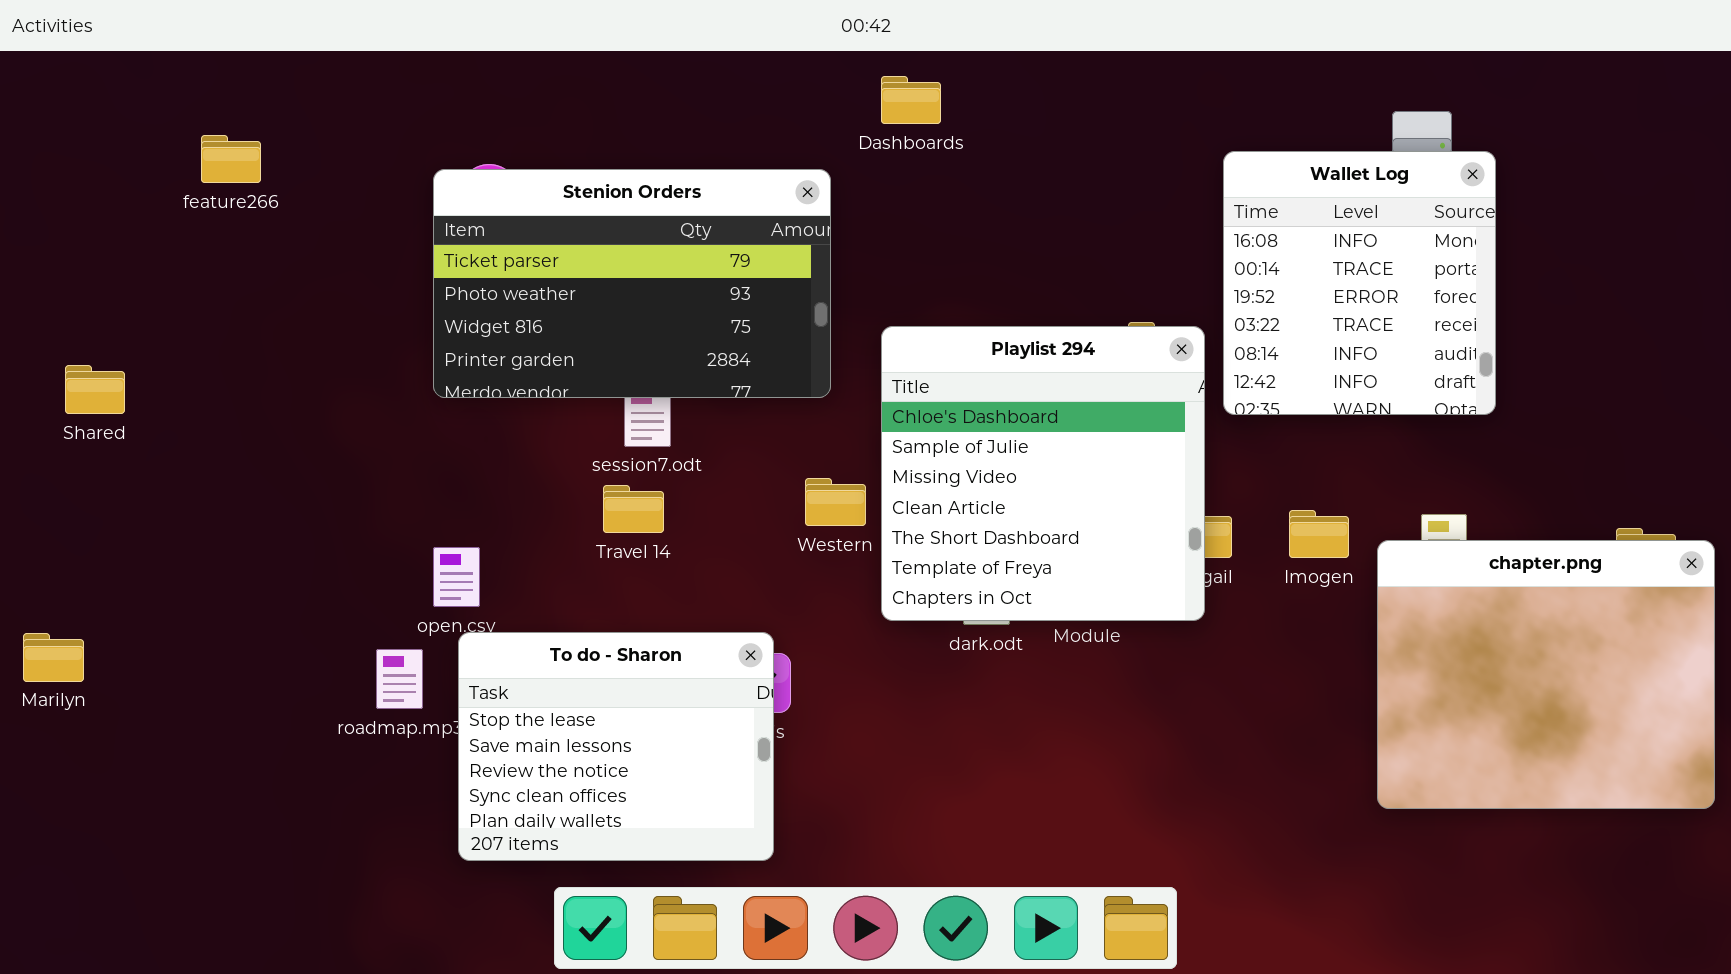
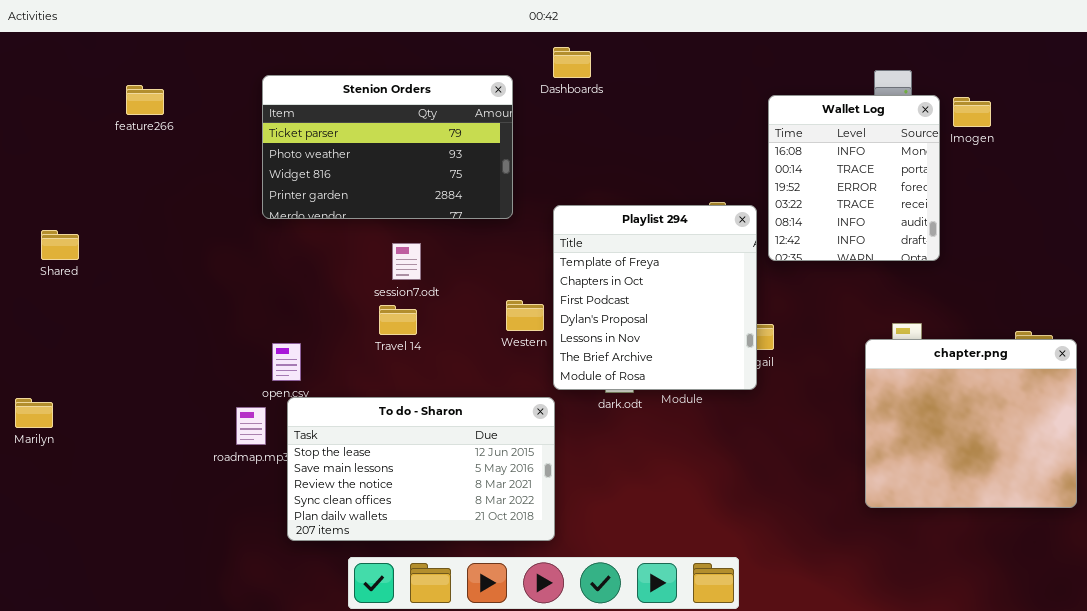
Stenion Orders: [433,169,831,398] -> [262,75,513,219], moved
Playlist 294: [881,326,1205,621] -> [553,205,757,390], scrolled down 5 rows
Imogen: [1289,510,1349,558] -> [953,97,991,127], moved
To do - Sharon: [458,632,774,861] -> [287,397,555,541], resized

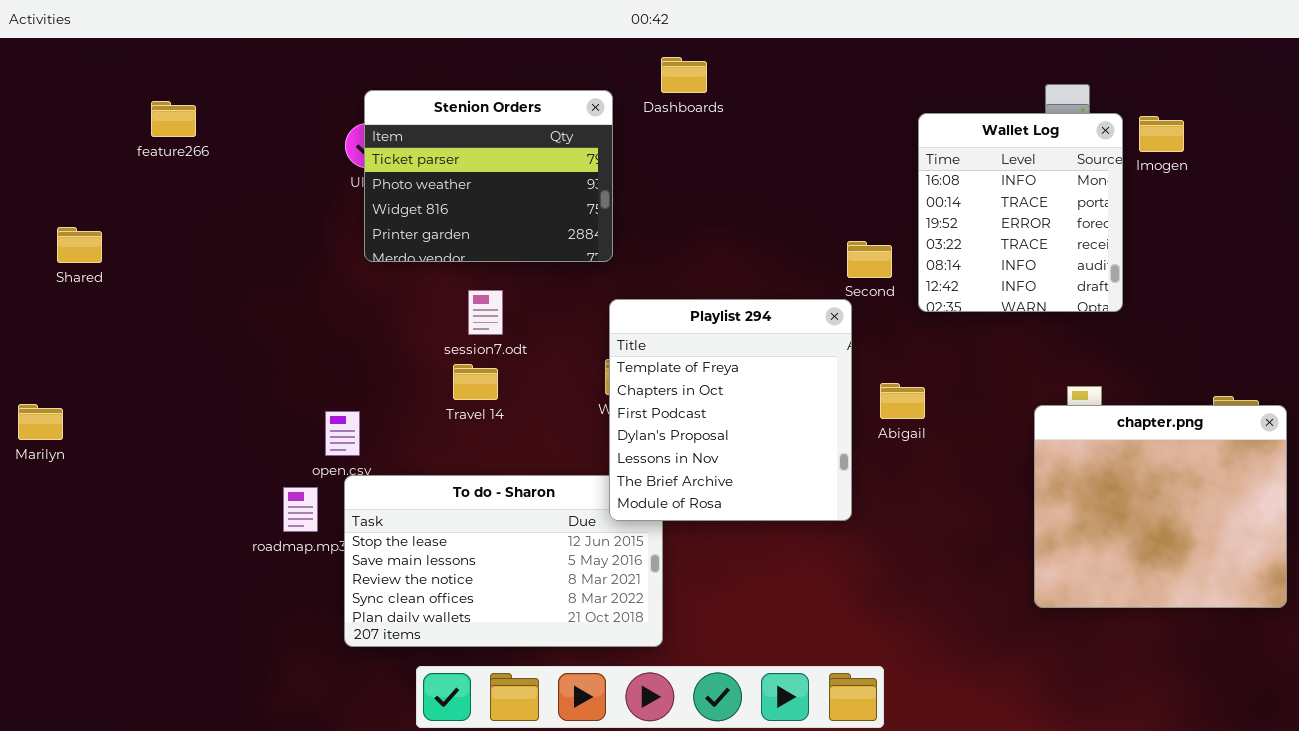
Stenion Orders: [262,75,513,219] -> [364,90,613,262], resized
Playlist 294: [553,205,757,390] -> [609,299,852,521], moved
Shared: [41,230,79,260] -> [57,227,102,263], moved
Marilyn: [15,398,53,428] -> [18,404,63,440], moved

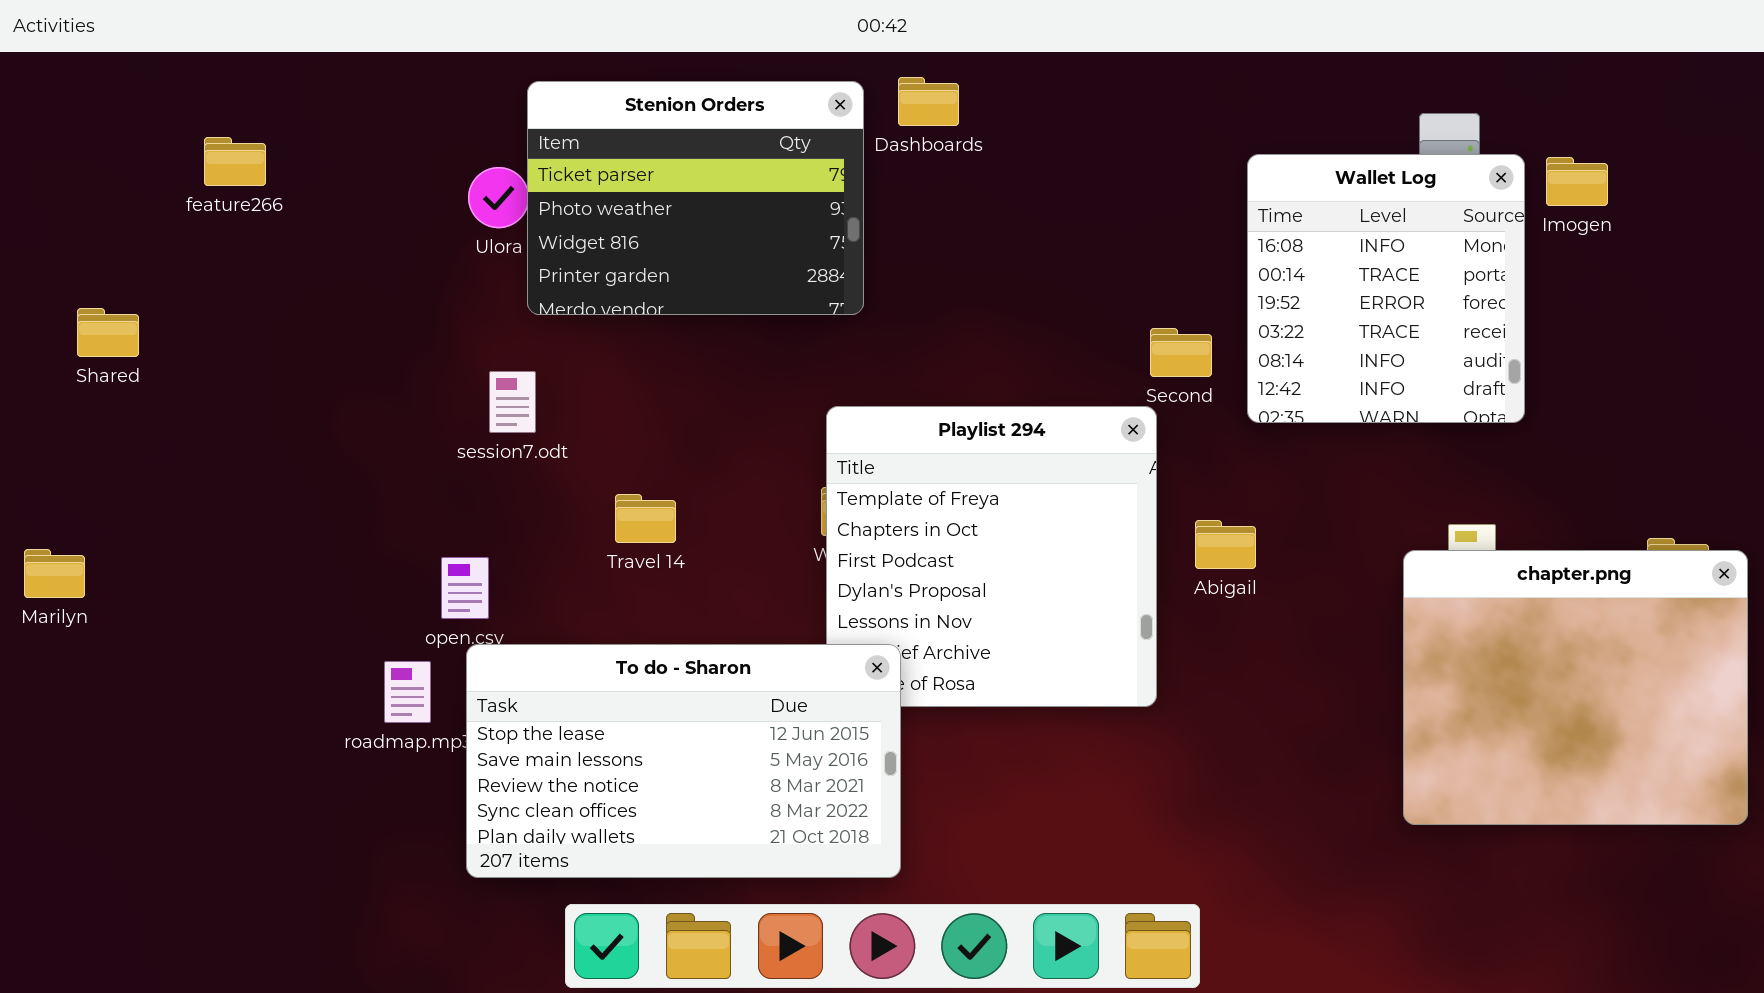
Stenion Orders: [364,90,613,262] -> [527,81,864,315], moved
session7.odt: [468,290,503,335] -> [489,371,536,433], moved
To do - Sharon: [344,475,663,647] -> [466,644,901,878], raised

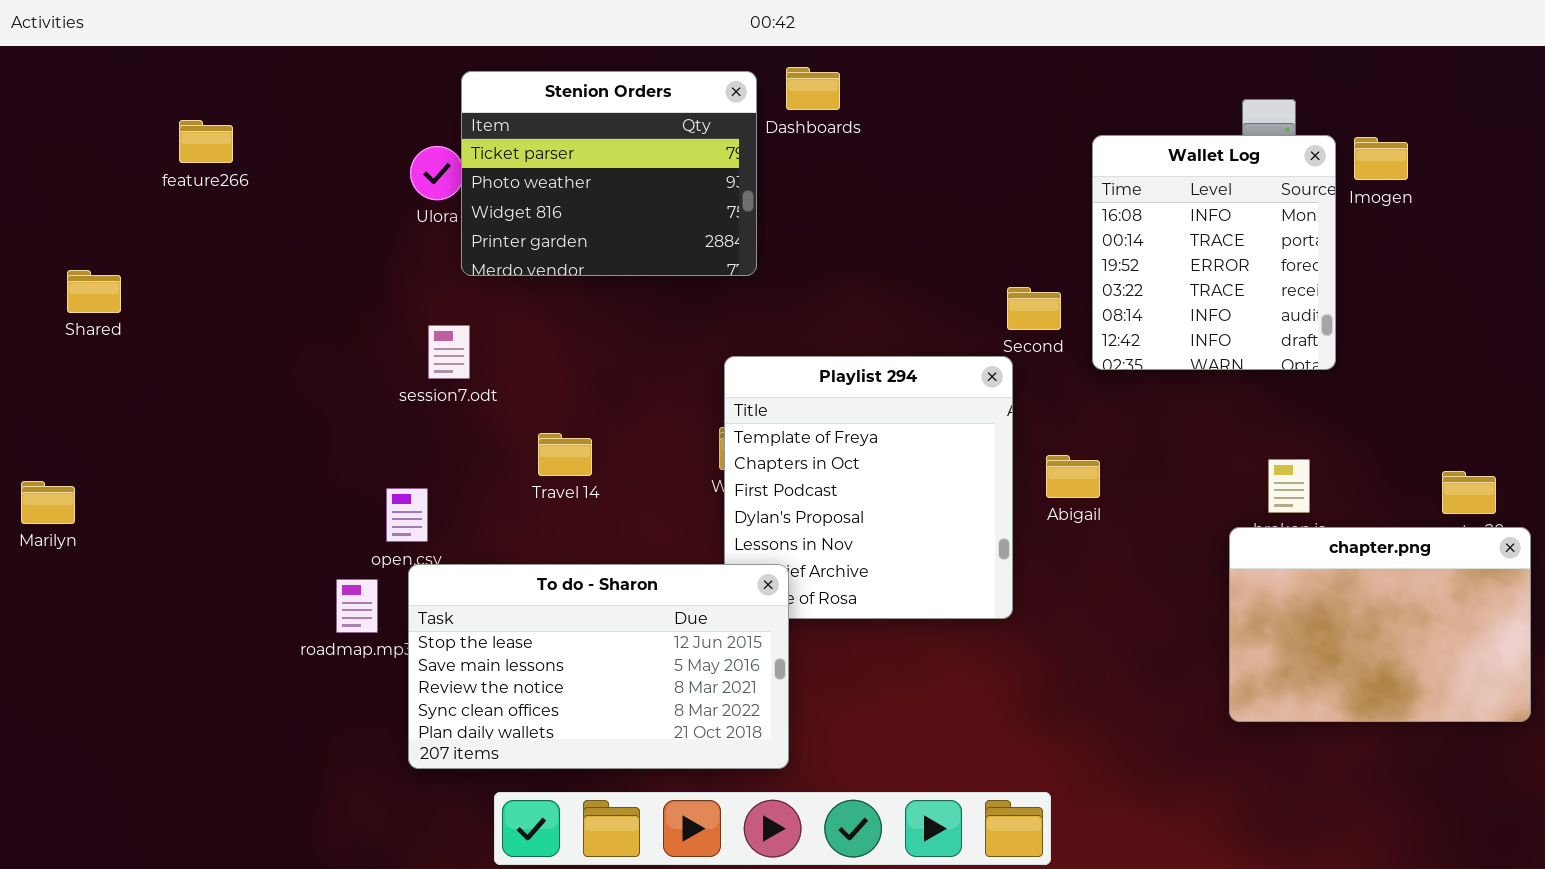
chapter.png: [1403,550,1748,825] -> [1229,527,1531,722], resized

